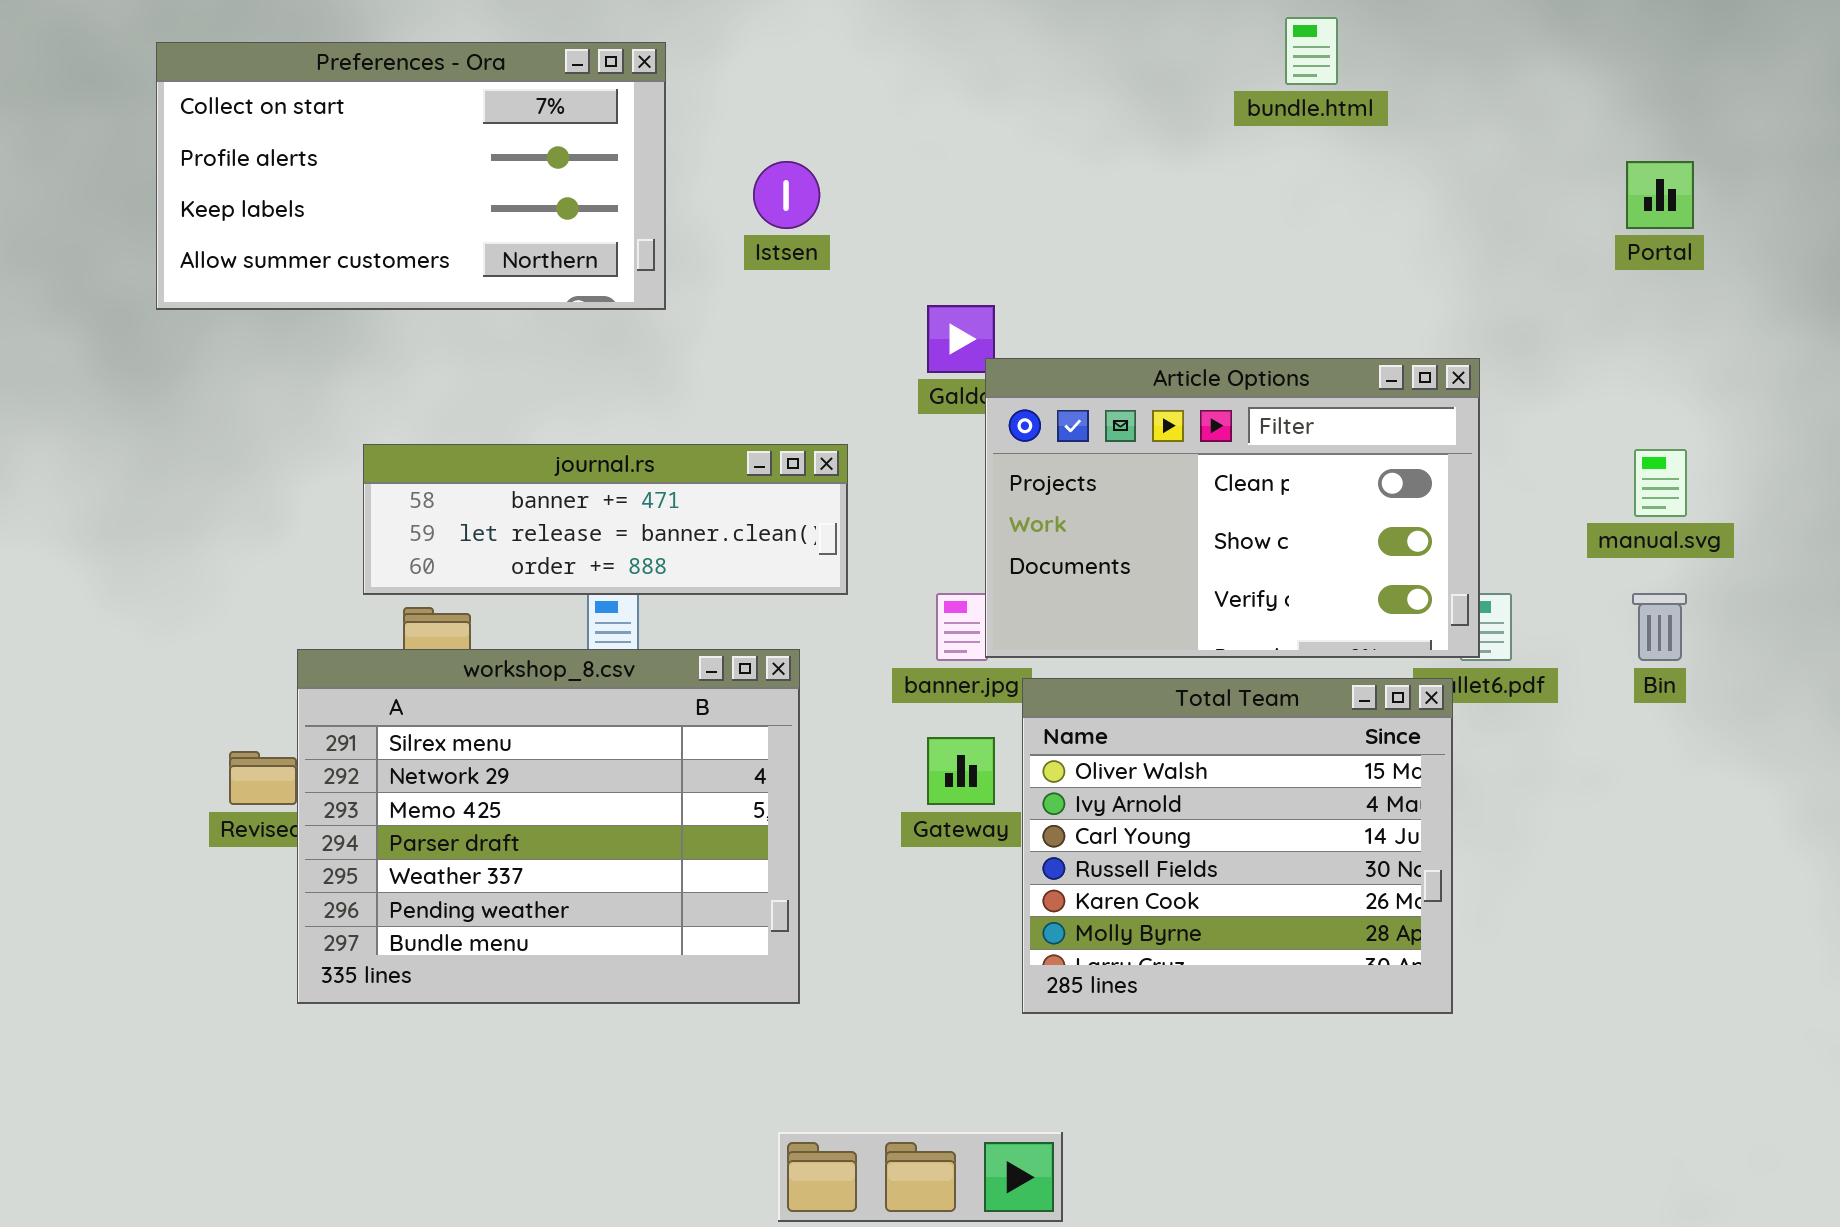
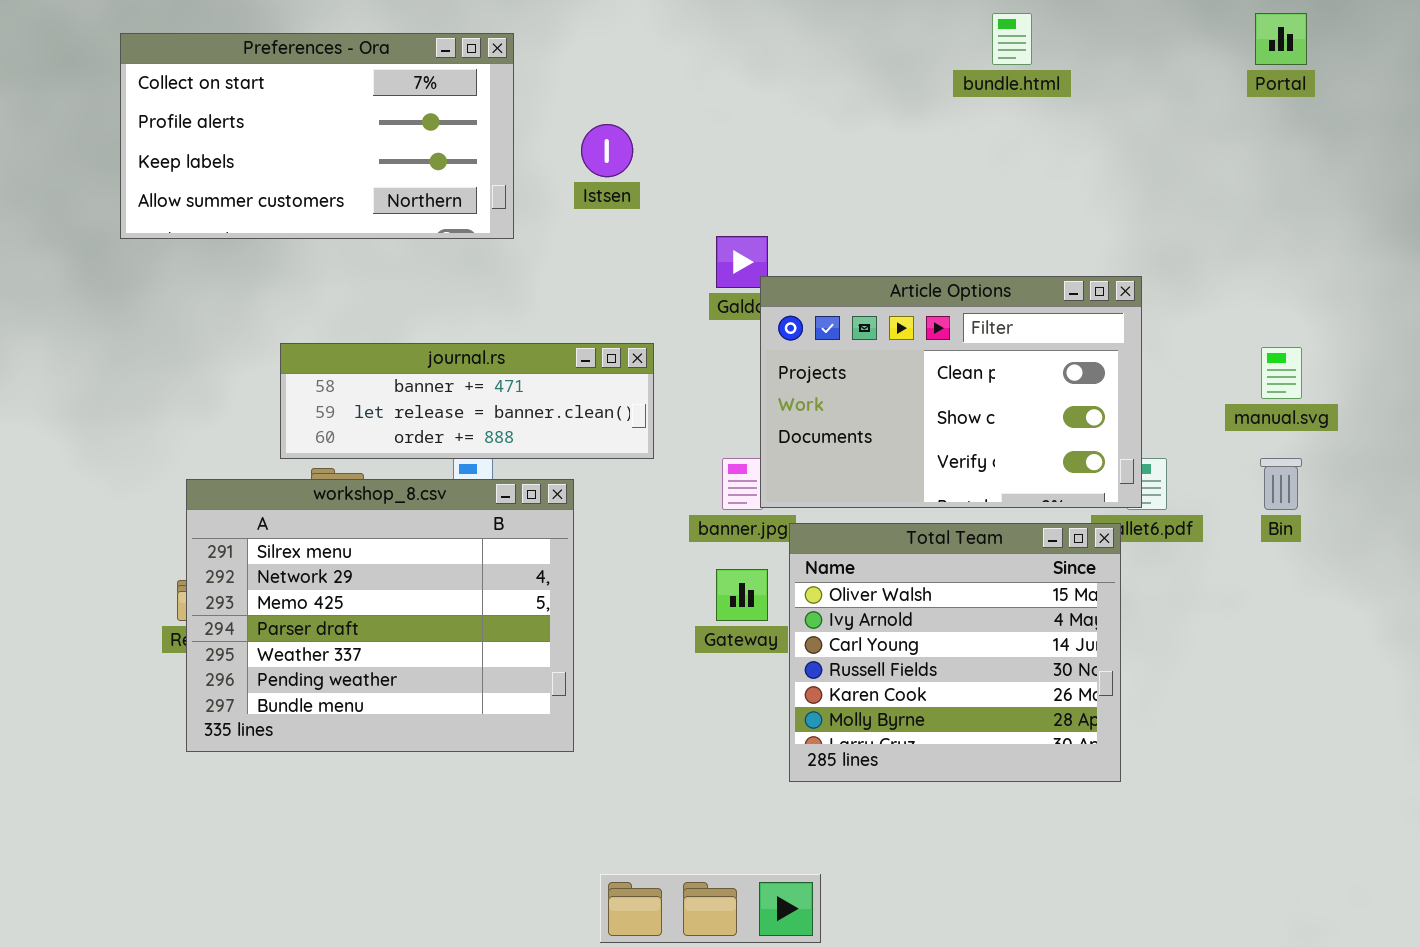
Portal: [1626,161,1694,229] -> [1255,13,1307,65], moved
workshop_8.csv: [297,649,800,1004] -> [186,479,574,752], moved

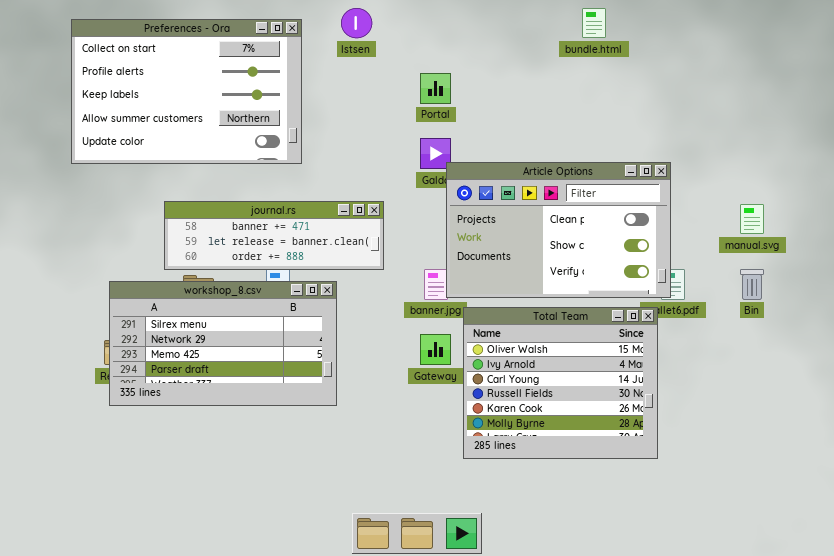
Portal: [1255,13,1307,65] -> [420,73,451,104], moved
Preferences - Ora: [120,33,514,239] -> [71,19,302,164], resized
Istsen: [581,124,633,177] -> [341,8,372,38], moved
workshop_8.csv: [186,479,574,752] -> [109,281,337,406], resized

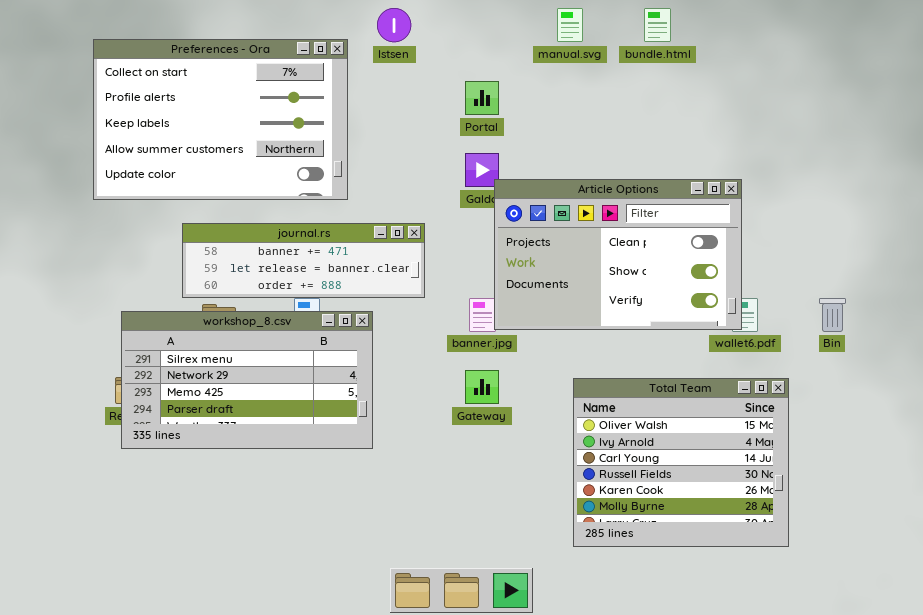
Preferences - Ora: [71,19,302,164] -> [93,39,348,200], moved
manual.svg: [740,204,764,234] -> [557,8,583,42], moved
Total Team: [463,307,658,459] -> [573,378,789,547], moved

